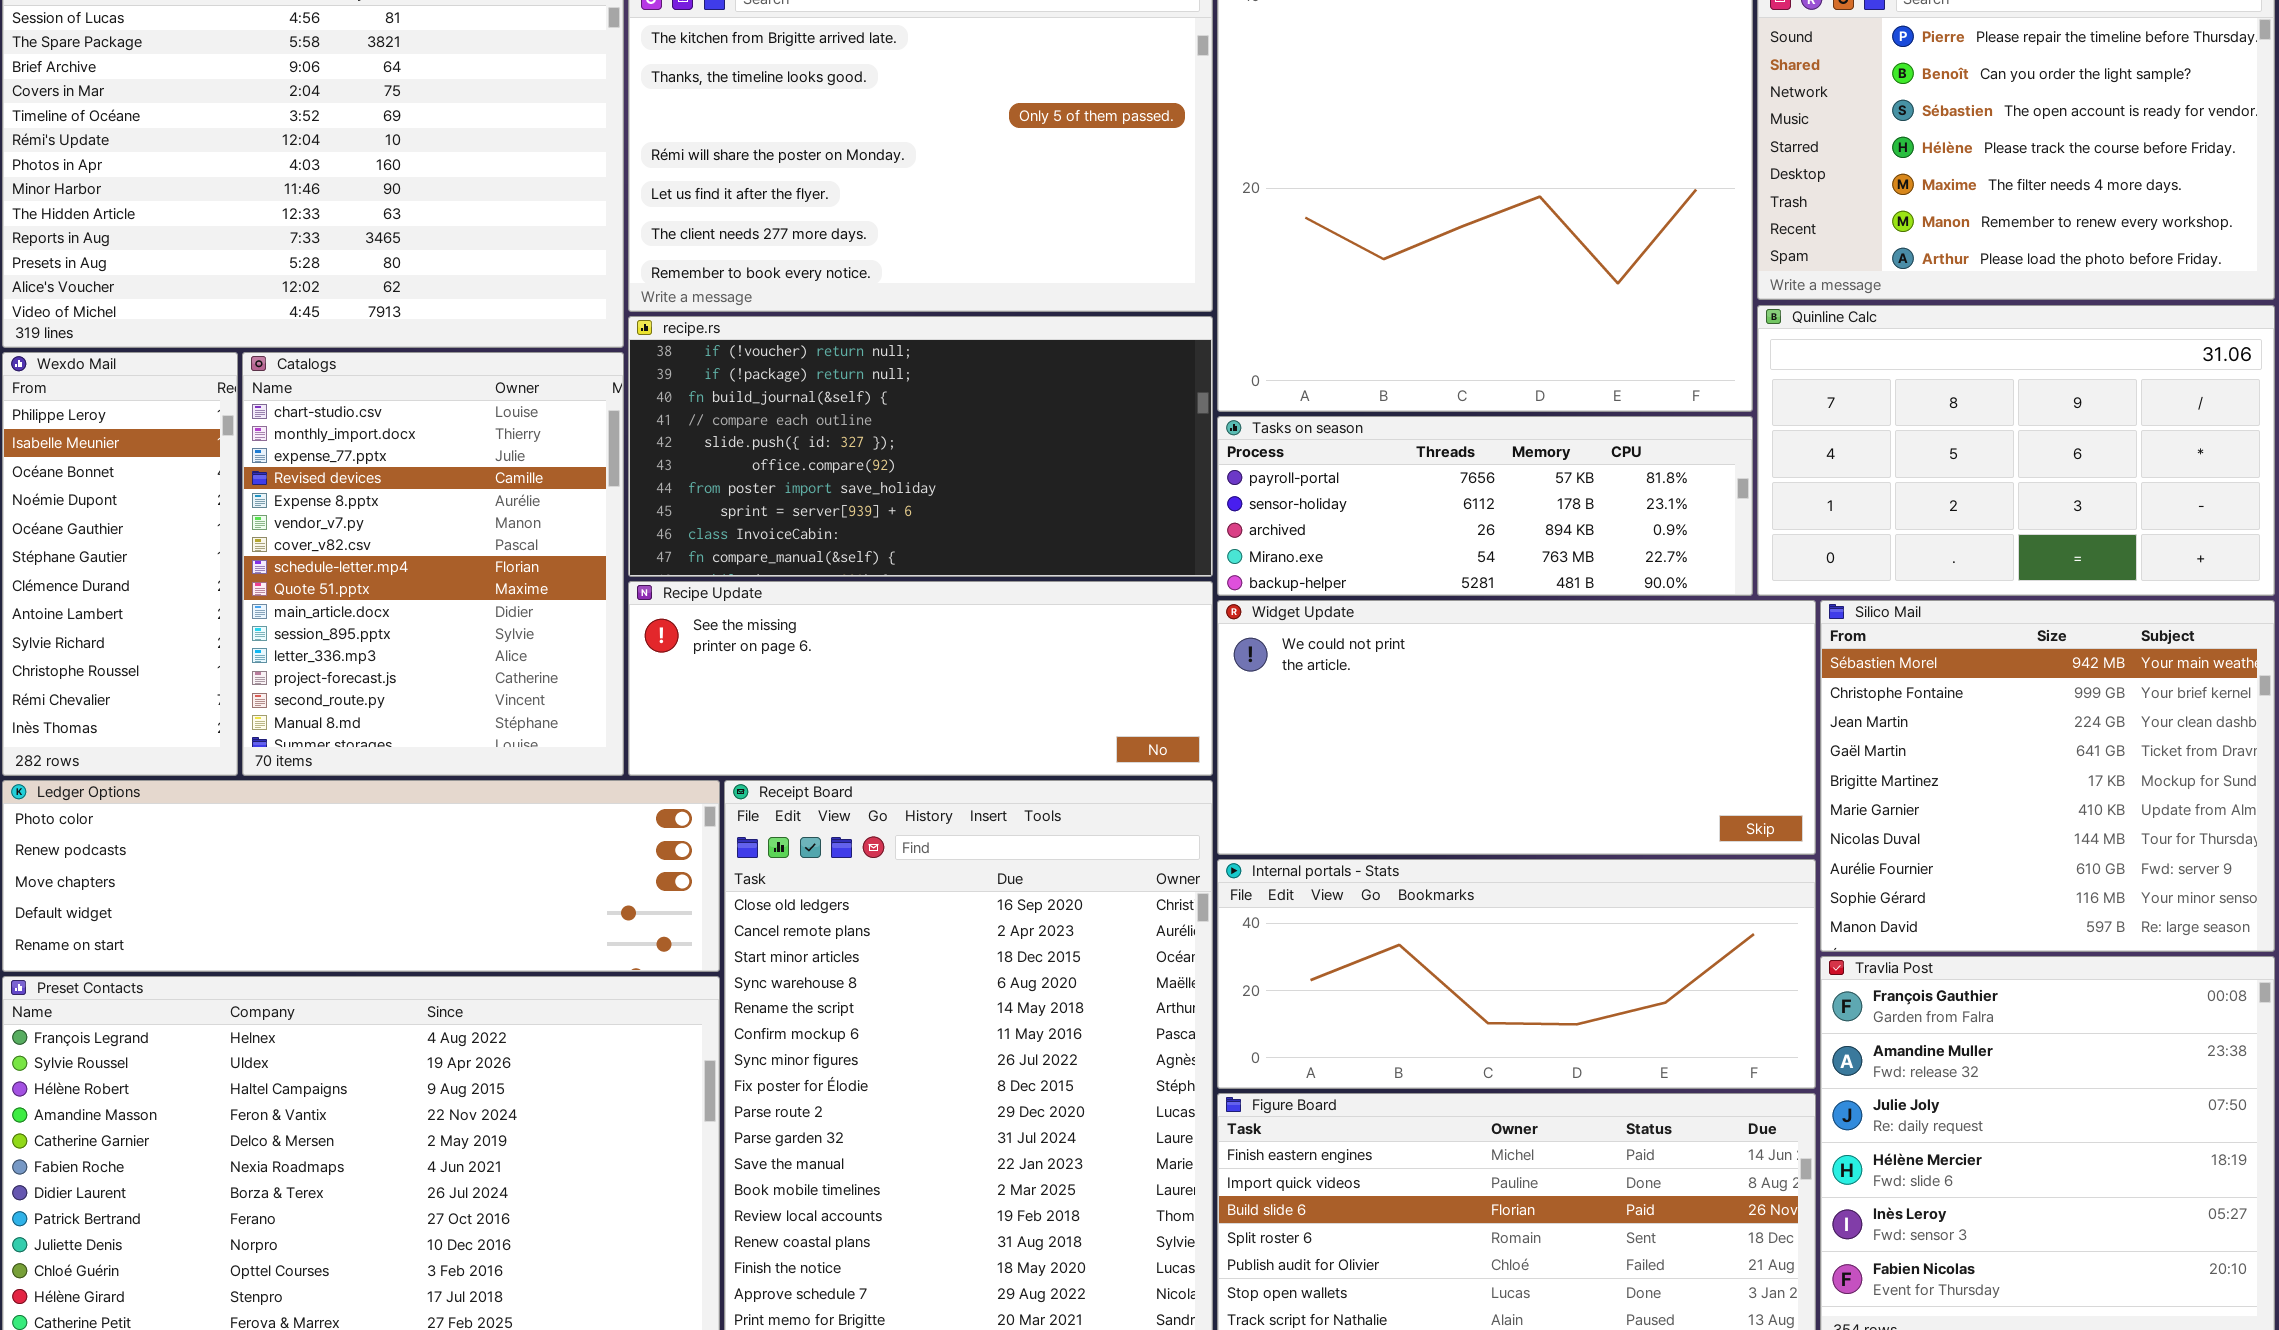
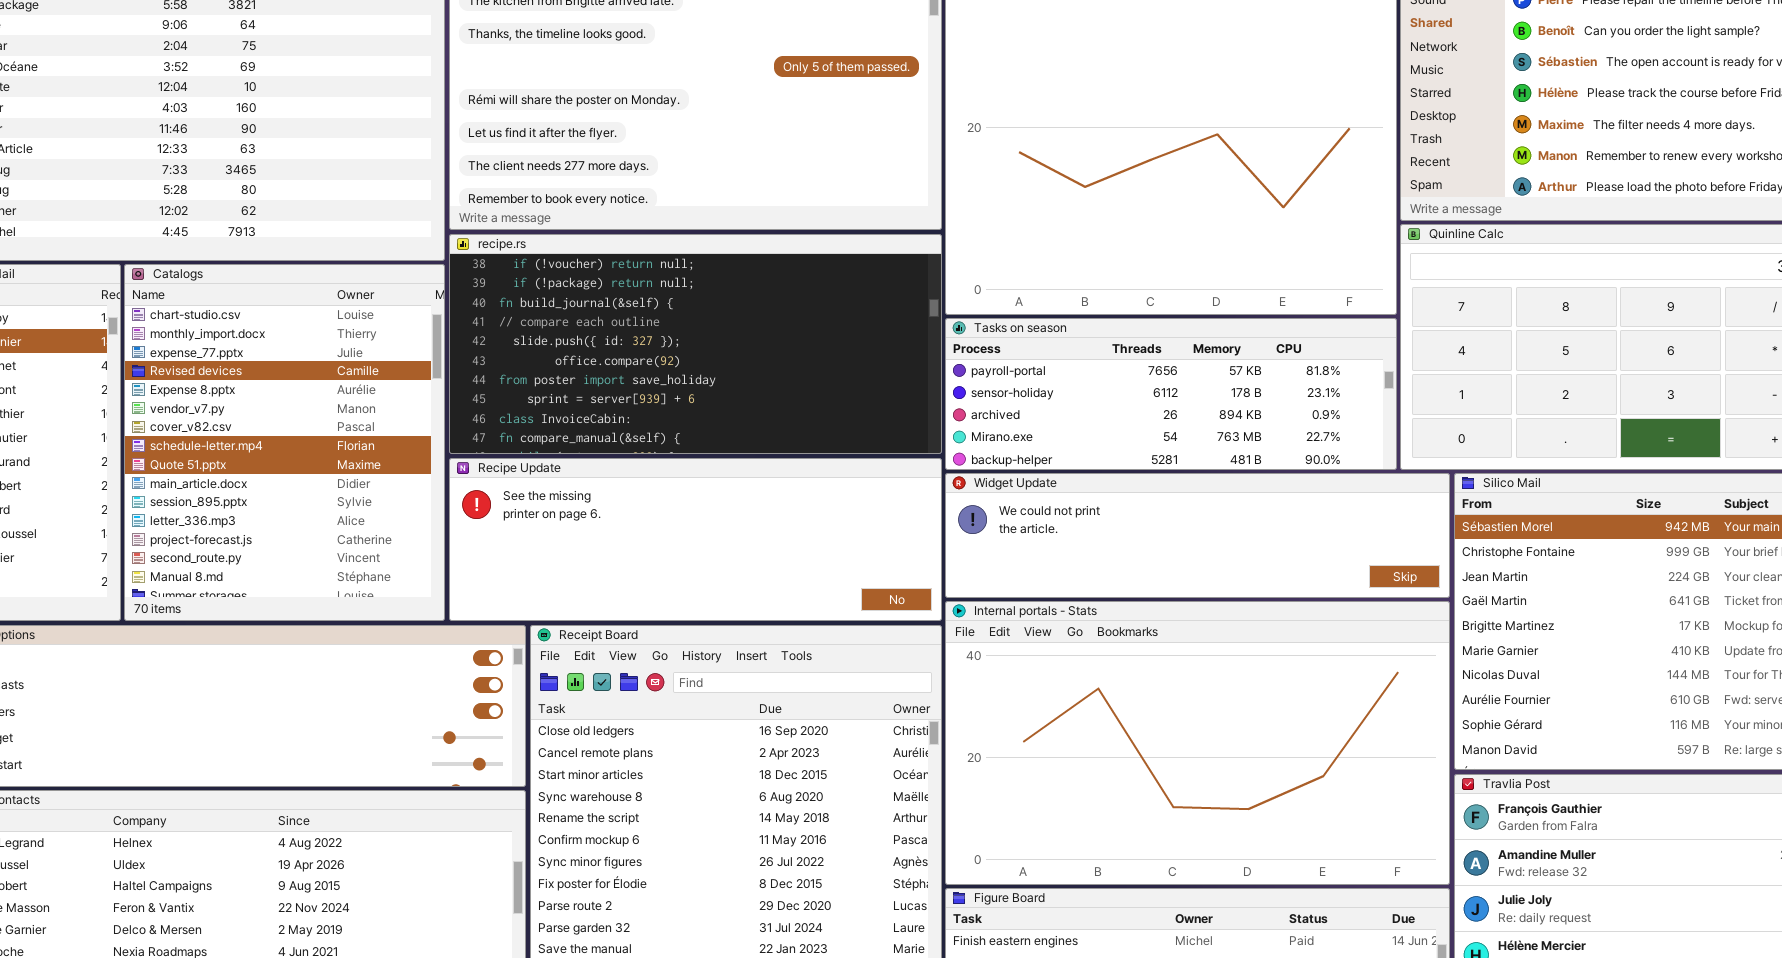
Widget Update: [1217,600,1816,855] -> [945,473,1450,598], resized
Internal portals - Stats: [1217,859,1816,1089] -> [945,601,1450,885], resized

